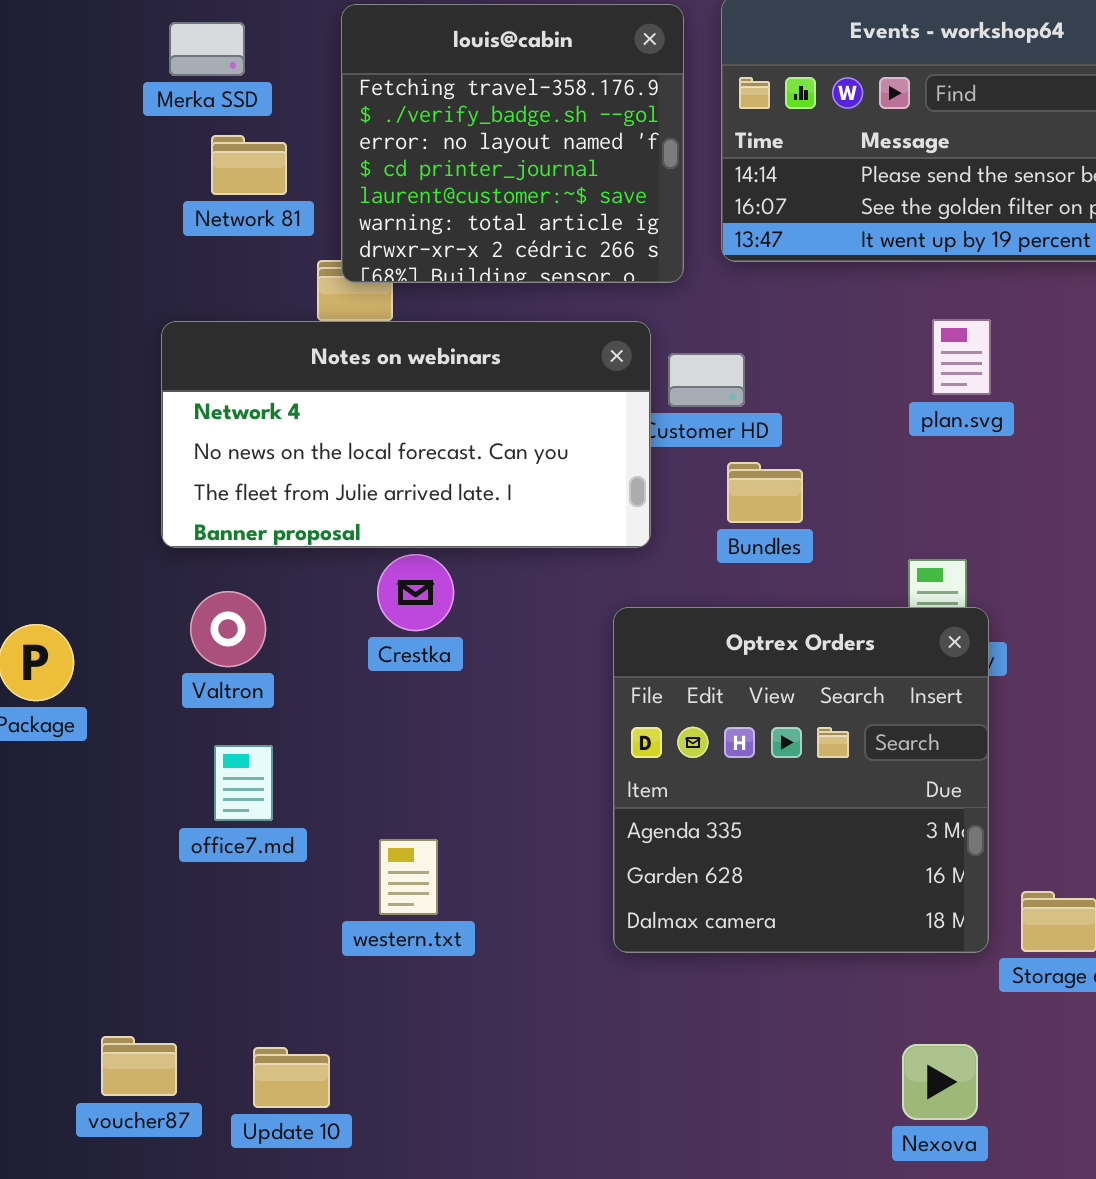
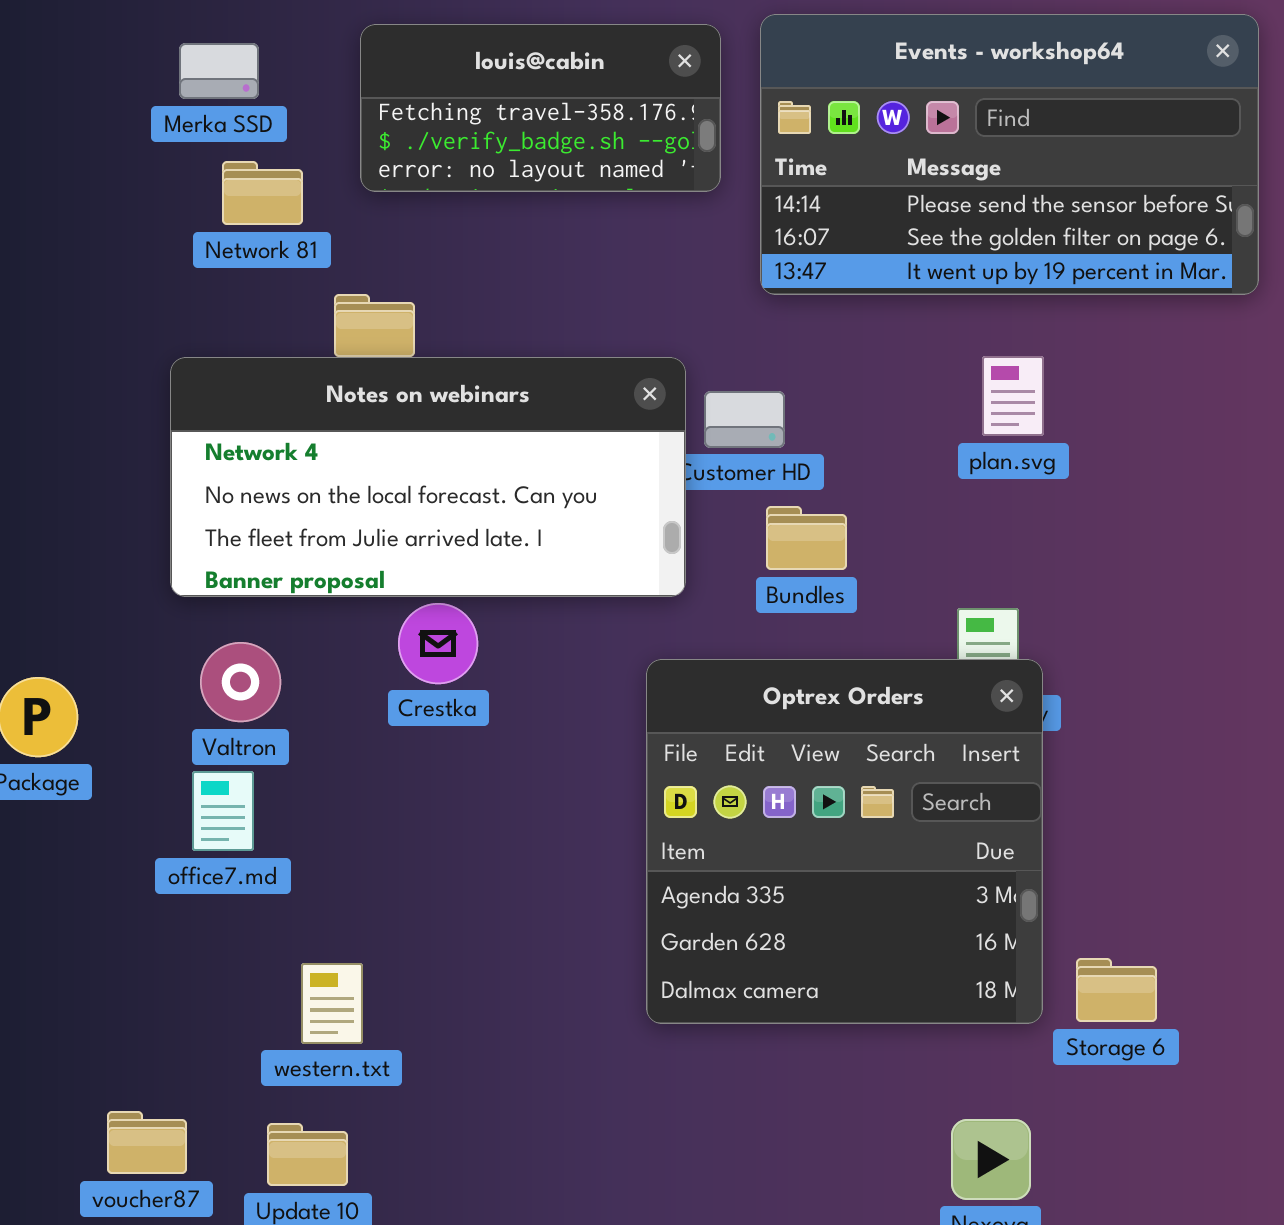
louis@cabin: [341,4,684,283] -> [360,24,721,192], resized
office7.md: [214,745,273,821] -> [192,771,254,851], moved
western.txt: [379,839,438,915] -> [301,963,363,1044], moved

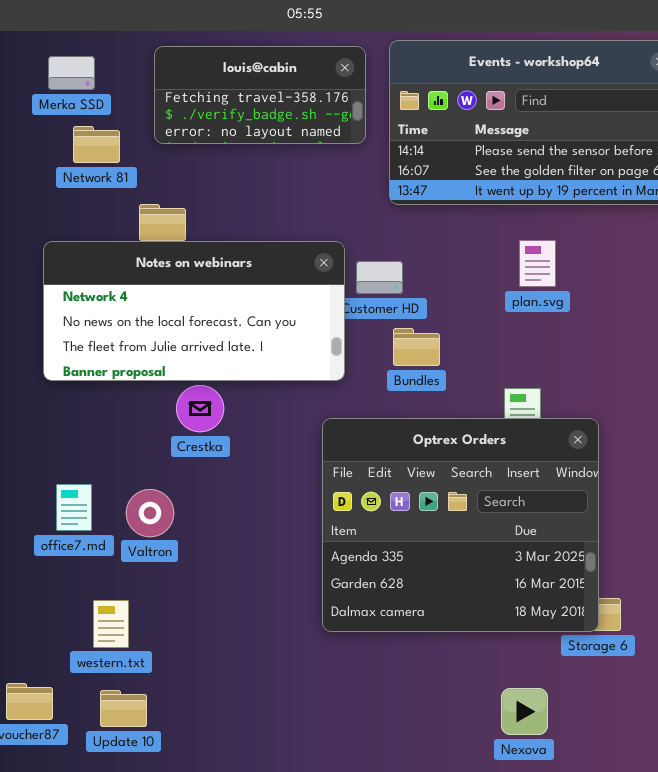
Valtron: [200,642,281,722] -> [126,489,174,537], moved
Optrex Orders: [646,659,1043,1024] -> [322,418,599,632], resized
western.txt: [301,963,363,1044] -> [93,600,129,648], moved

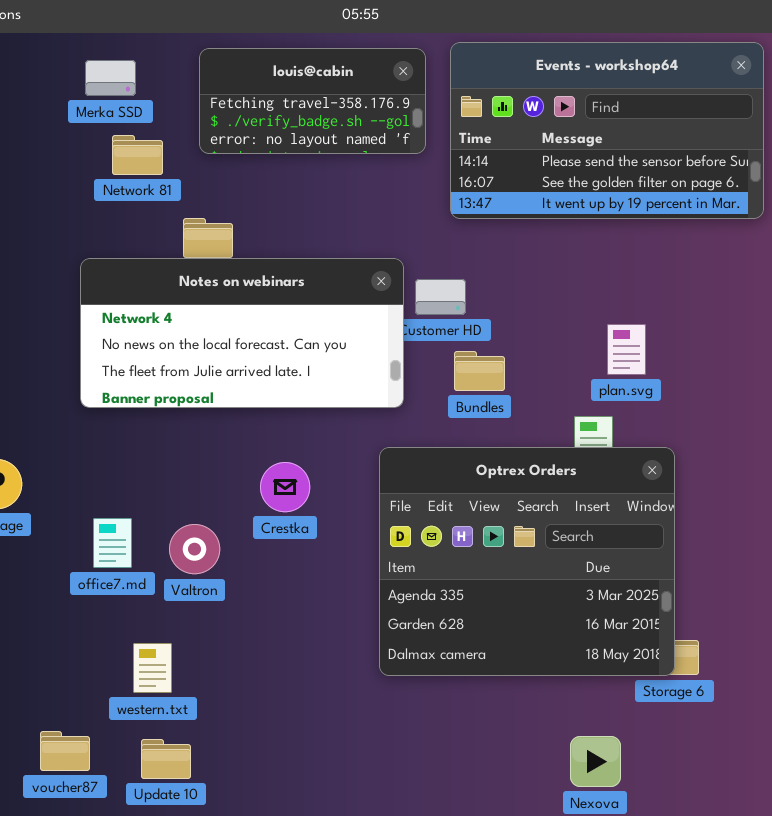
plan.svg: [519,240,556,287] -> [607,324,646,375], moved
Crestka: [176,385,224,432] -> [260,462,310,512], moved

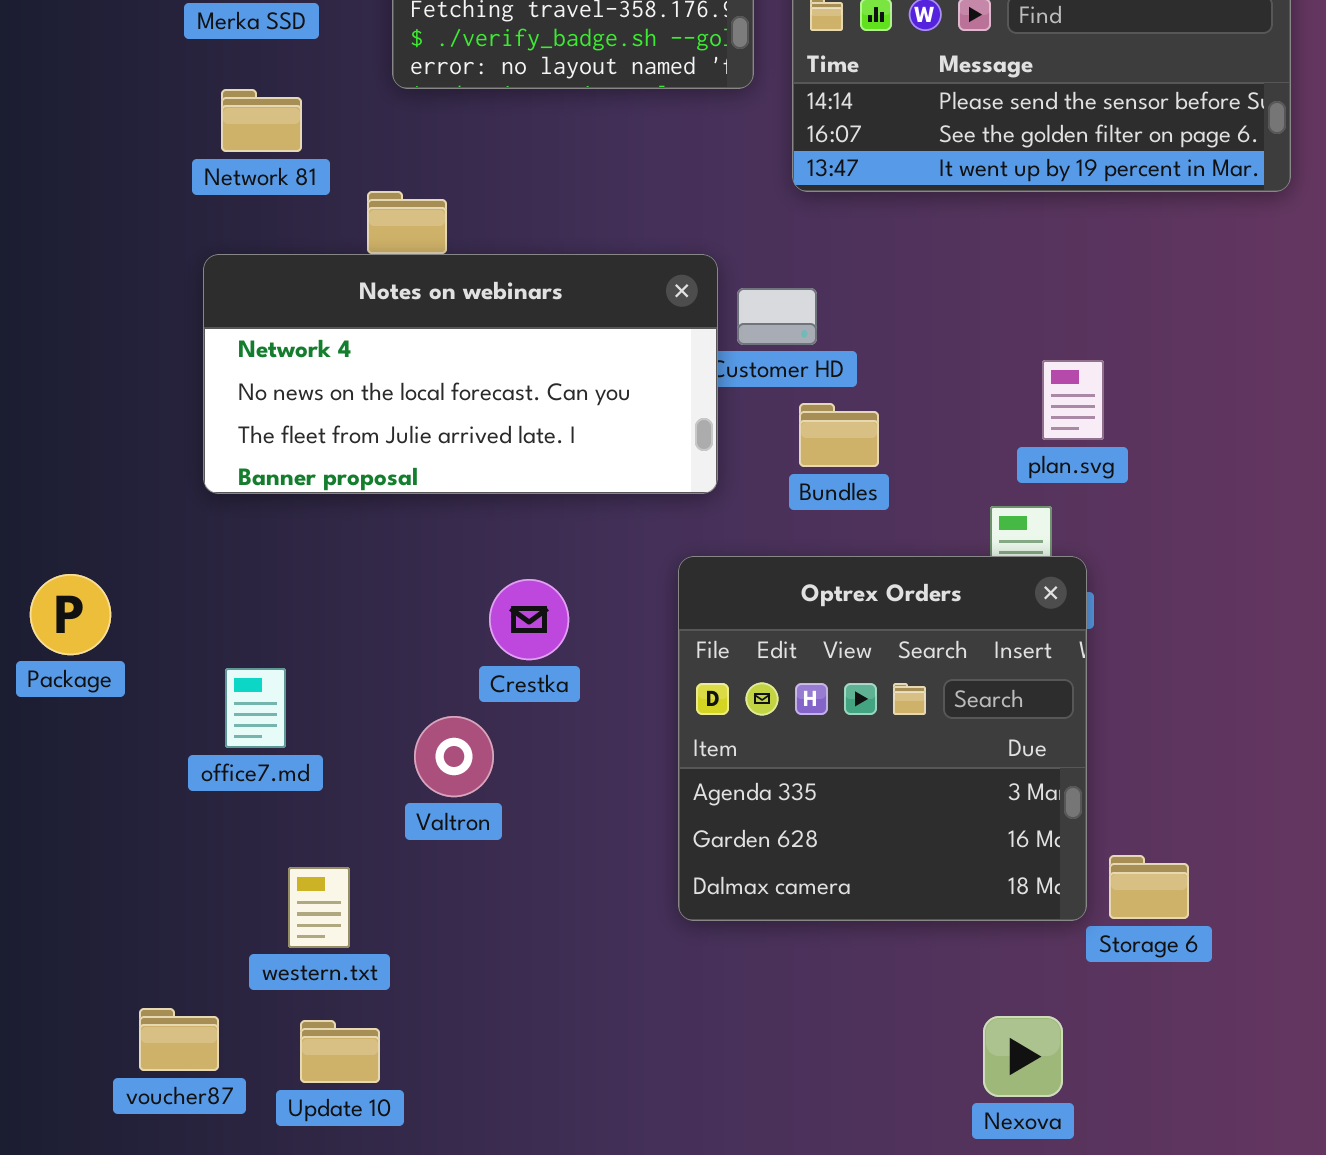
Network 81: [112,135,163,175] -> [221,89,302,152], moved
Optrex Orders: [379,447,675,676] -> [678,556,1087,921], resized
Valtron: [169,524,220,574] -> [414,716,494,797], moved

